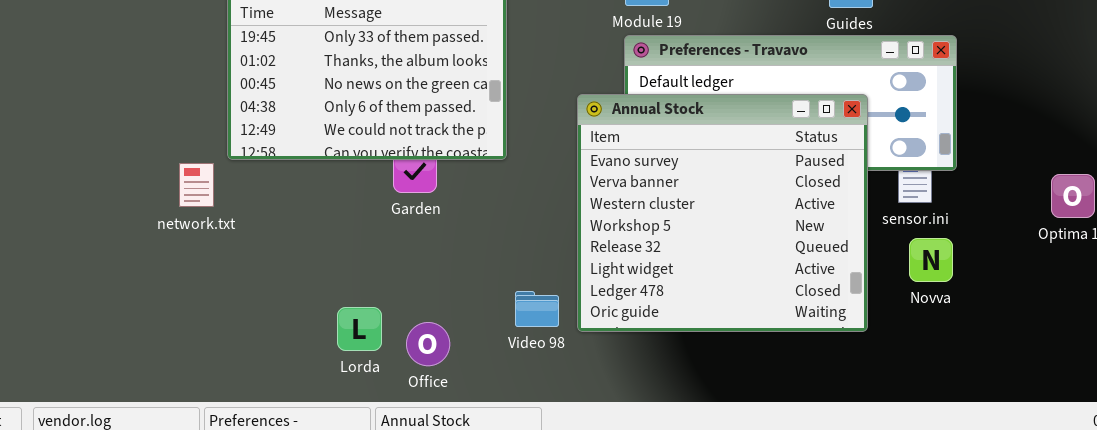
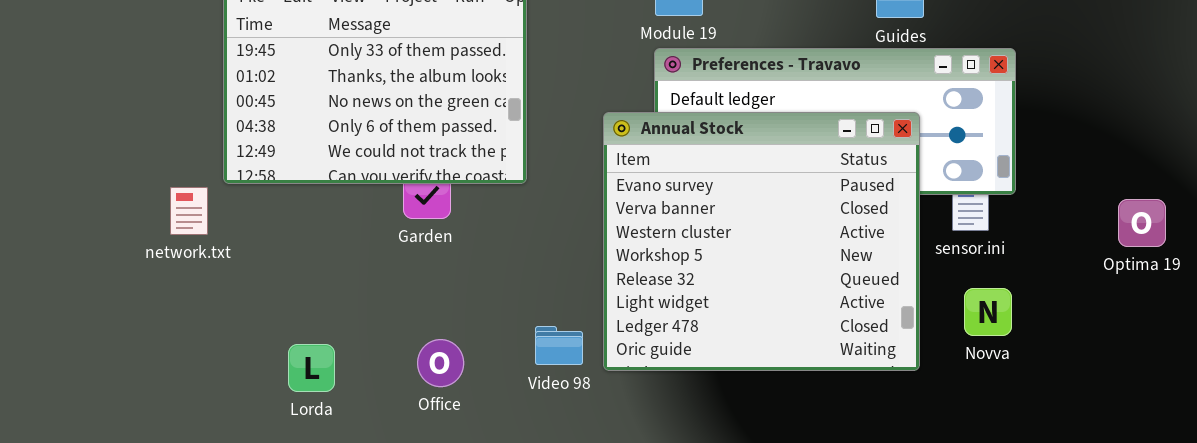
Novva: [909,238,953,282] -> [964,288,1012,336], moved
Lorda: [337,307,382,351] -> [288,344,335,392], moved
Office: [406,322,450,366] -> [417,339,464,387], moved

